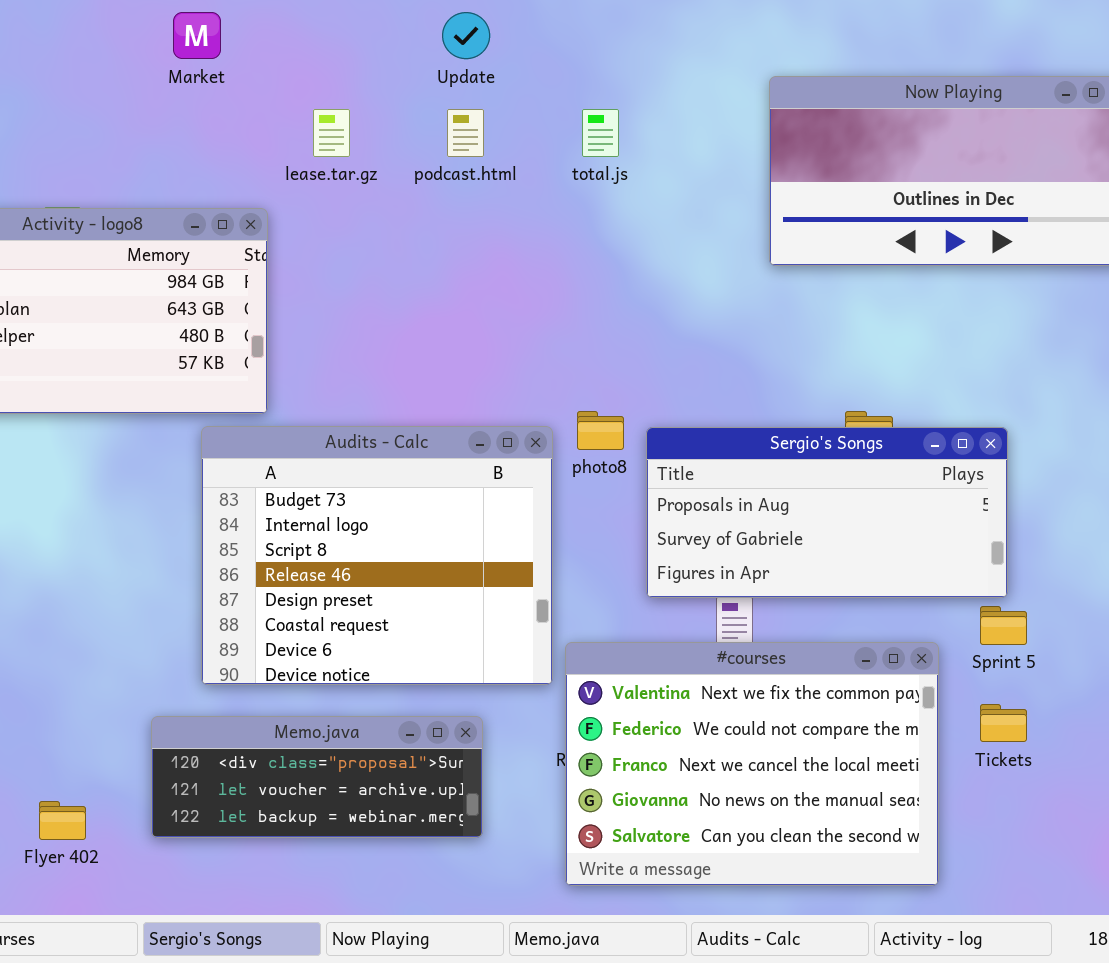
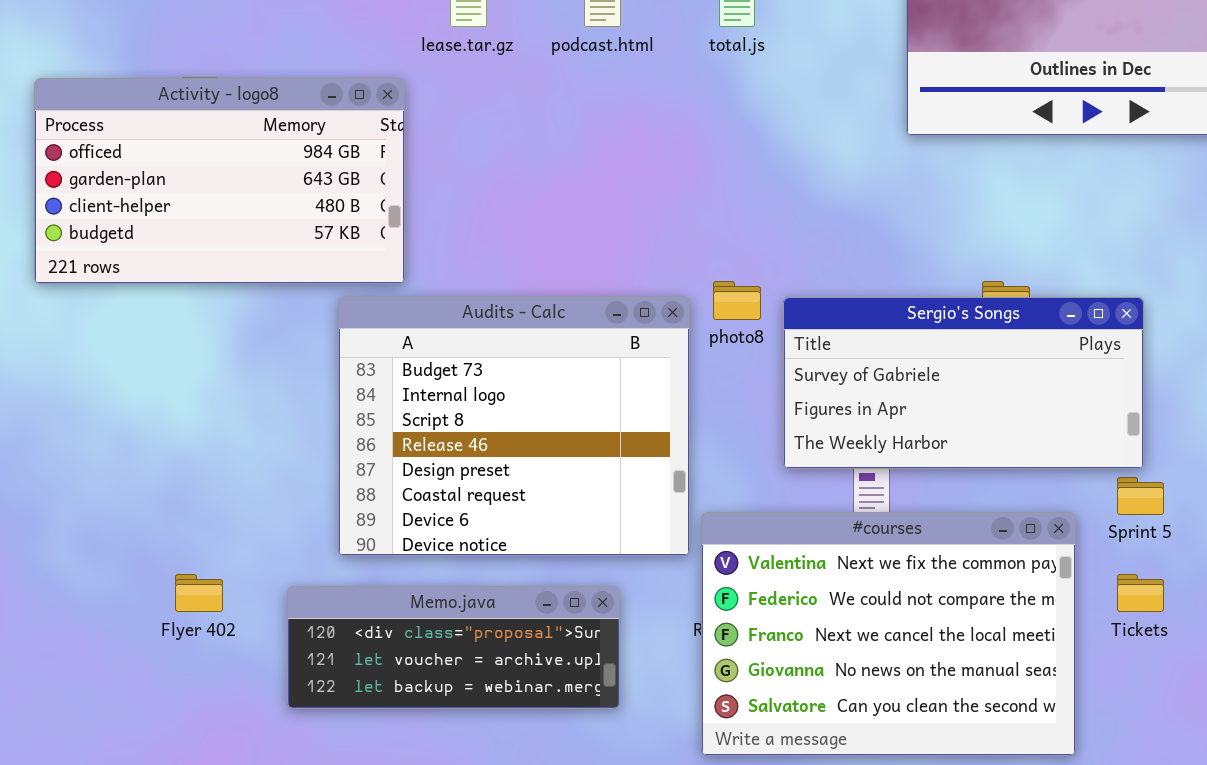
Sergio's Songs: [646,427,1008,598] -> [783,297,1144,469], scrolled down 1 row
Flyer 402: [39,801,86,840] -> [175,574,223,612], moved

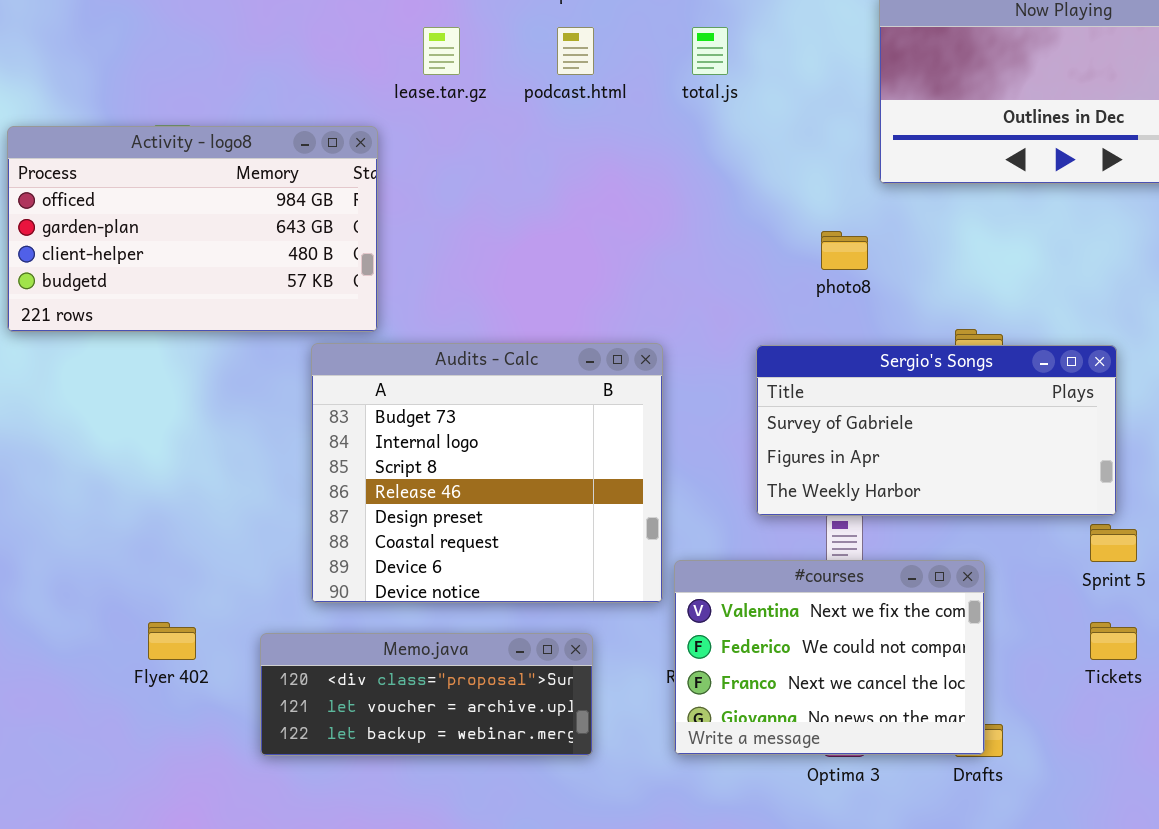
photo8: [713,281,761,320] -> [821,231,868,270], moved
#courses: [701,512,1076,756] -> [674,560,985,755], resized

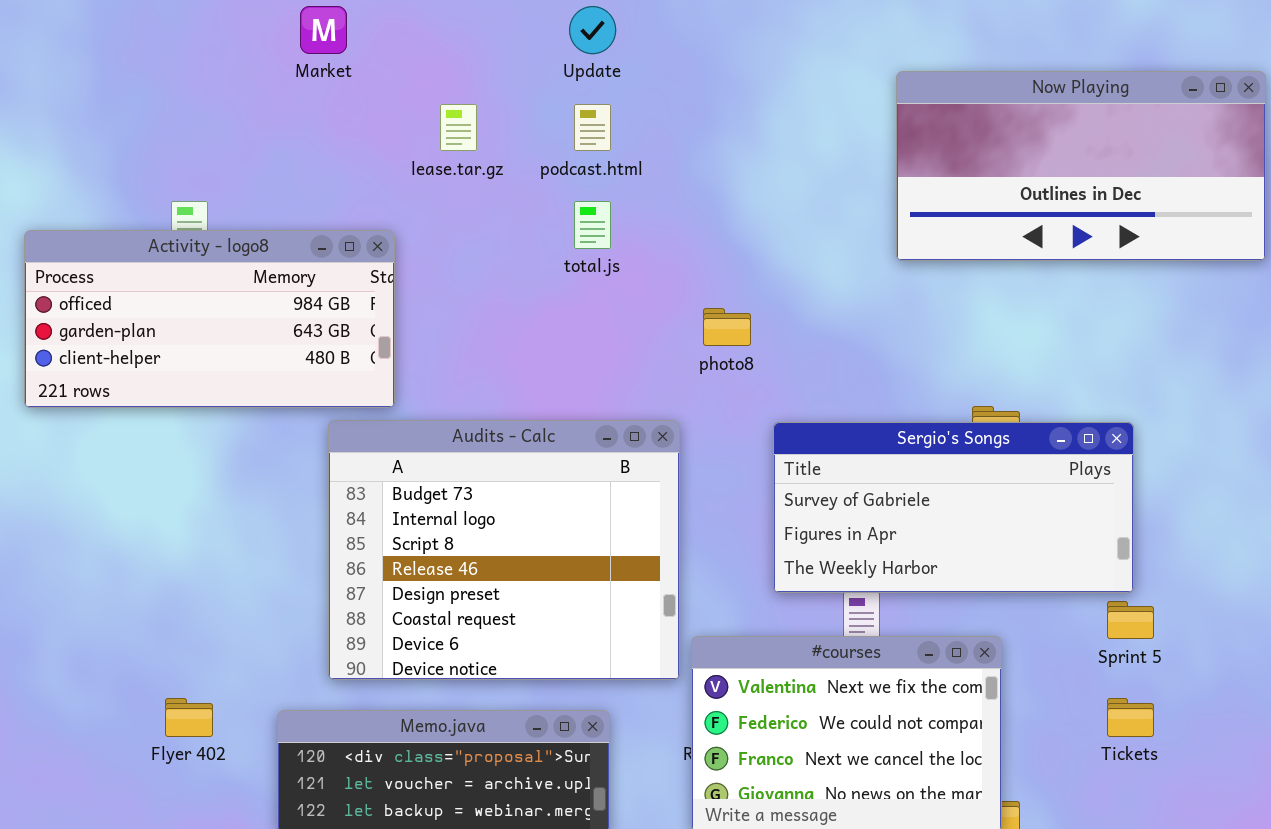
total.js: [692,27,728,75] -> [574,201,611,249], moved
Activity - logo8: [7,126,378,332] -> [24,230,395,408], resized
photo8: [821,231,868,270] -> [703,308,751,346], moved

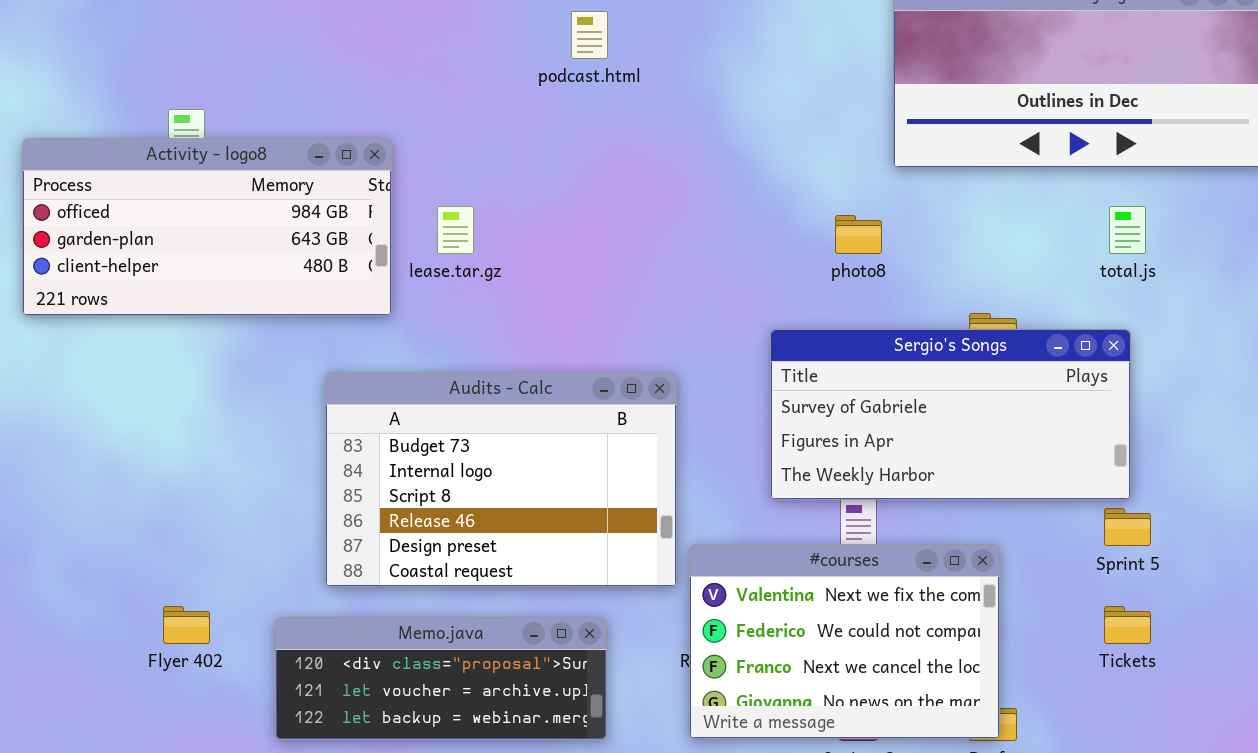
lease.tar.gz: [440,104,477,151] -> [437,206,474,254], moved
total.js: [574,201,611,249] -> [1109,206,1146,254], moved
photo8: [703,308,751,346] -> [835,215,882,254], moved
Audits - Calc: [328,420,680,680] -> [325,372,677,587], resized

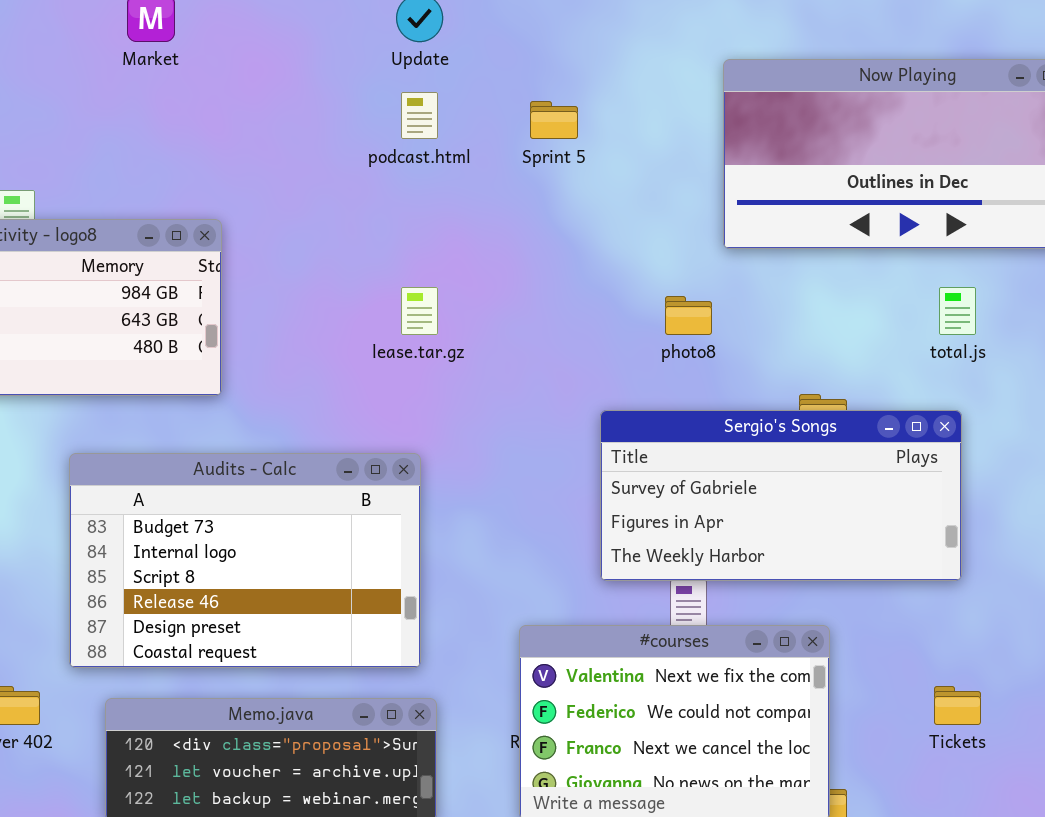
lease.tar.gz: [437,206,474,254] -> [401,287,438,335], moved
Audits - Calc: [325,372,677,587] -> [69,453,421,668], moved
Sprint 5: [1104,508,1151,546] -> [530,101,578,139], moved

